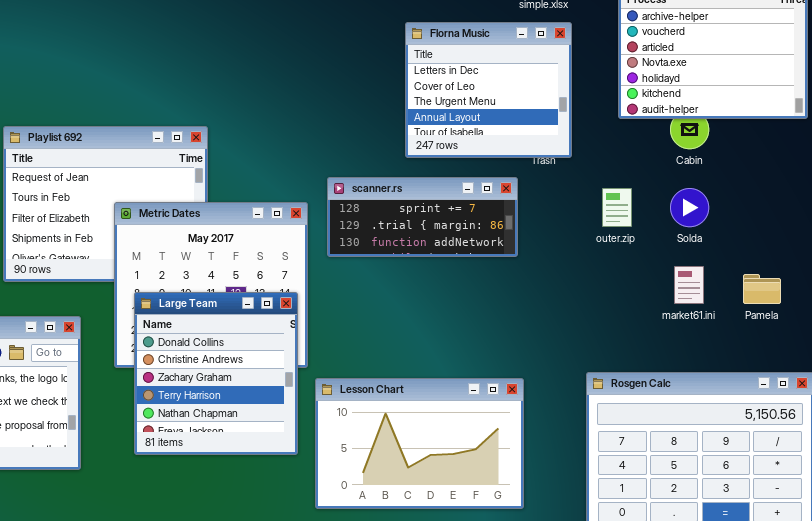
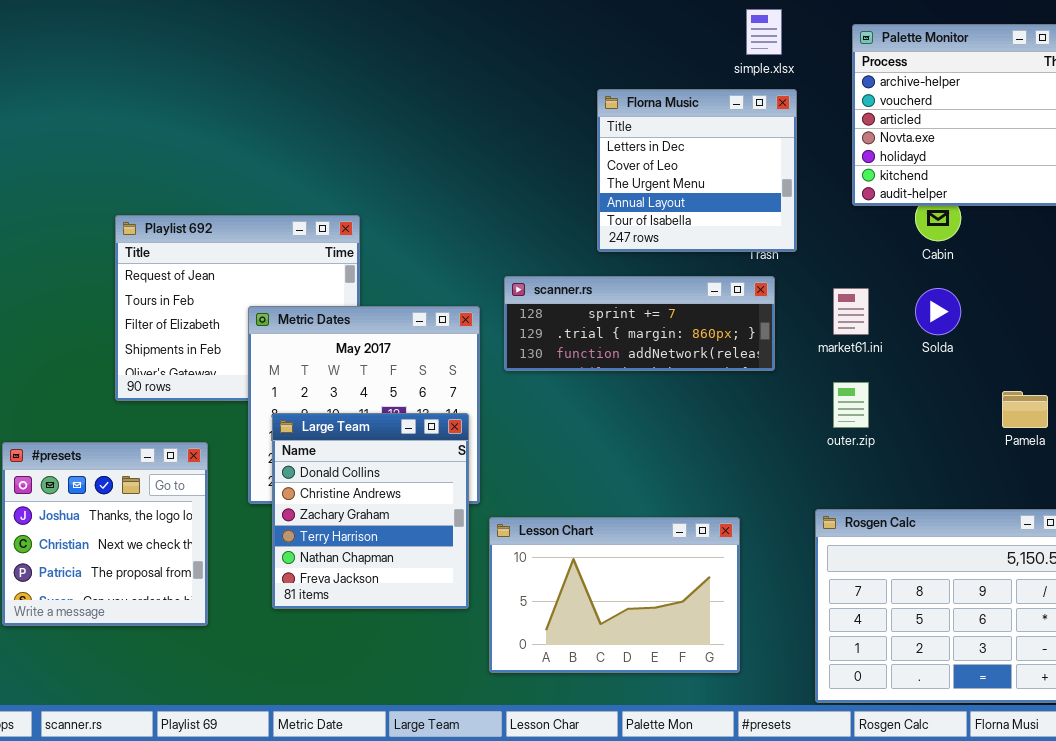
scanner.rs: [327,177,518,257] -> [504,276,775,371], resized
outer.zip: [602,188,632,227] -> [833,382,869,428], moved
market61.ini: [674,266,704,304] -> [833,288,869,335], moved

